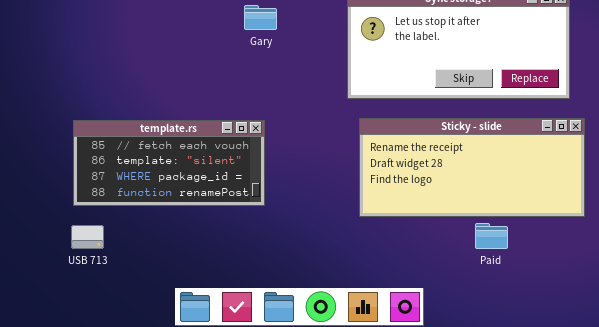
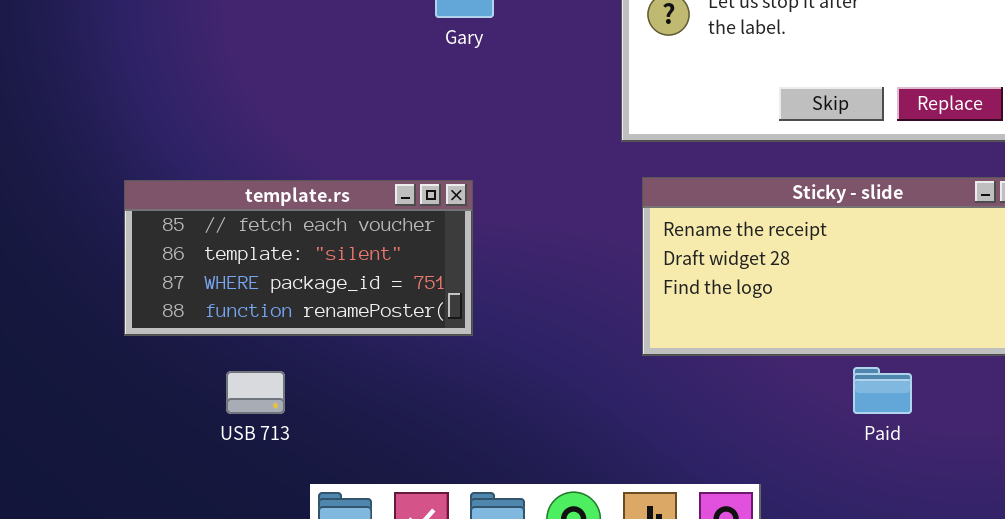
USB 713: [71,225,104,249] -> [226,371,285,414], moved

